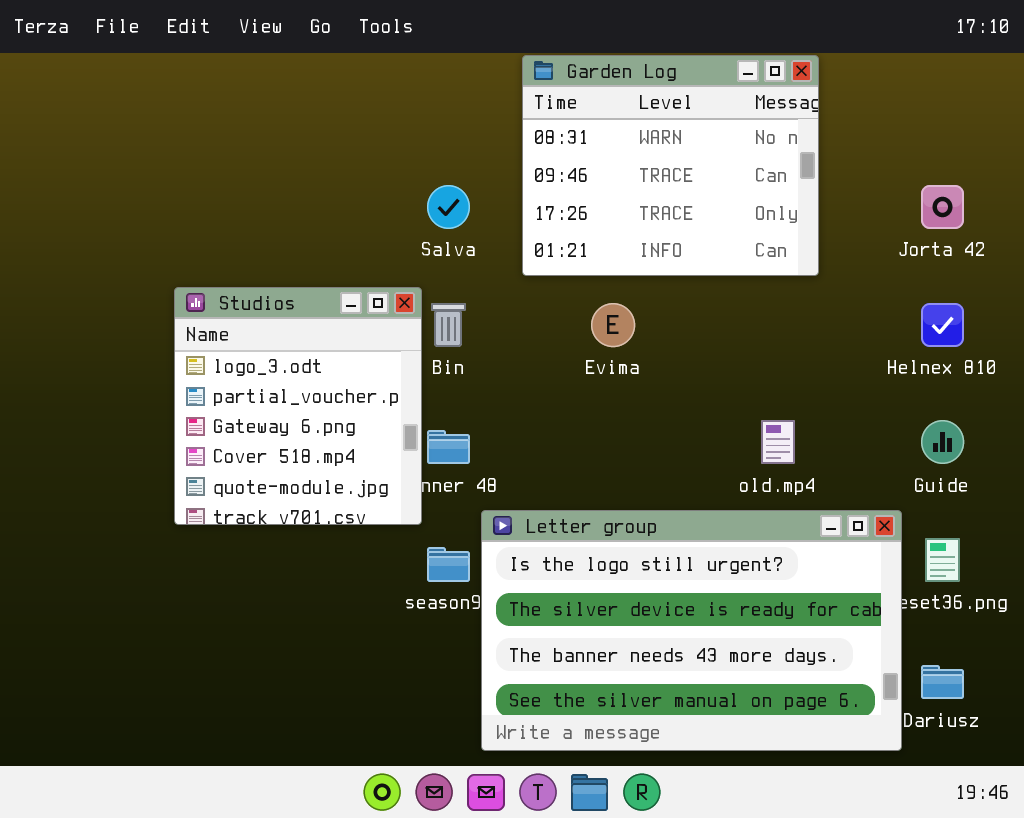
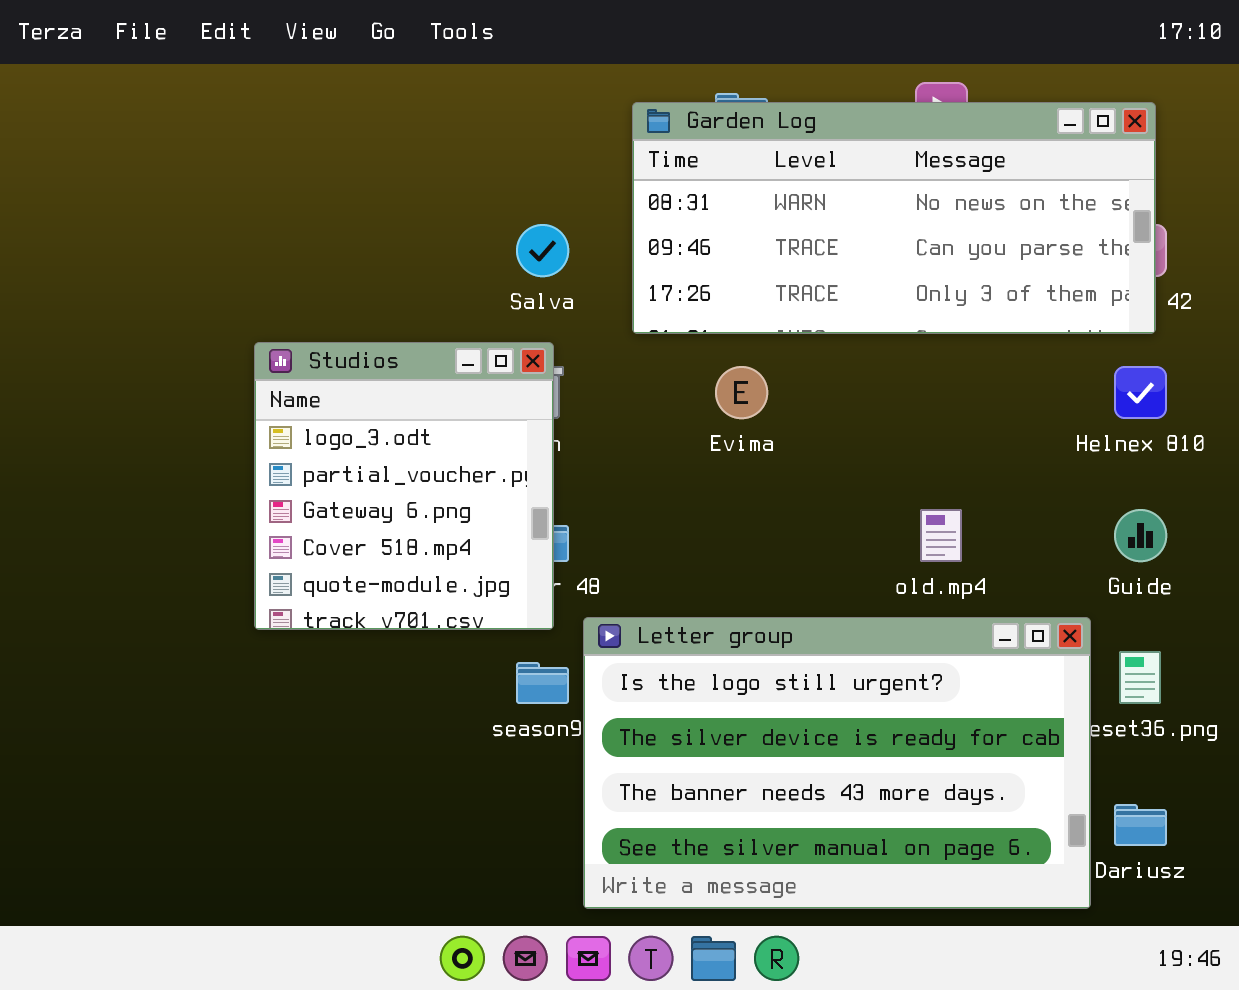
Garden Log: [522,55,819,276] -> [632,102,1156,334], resized
Studios: [174,287,422,525] -> [254,342,554,630], moved

